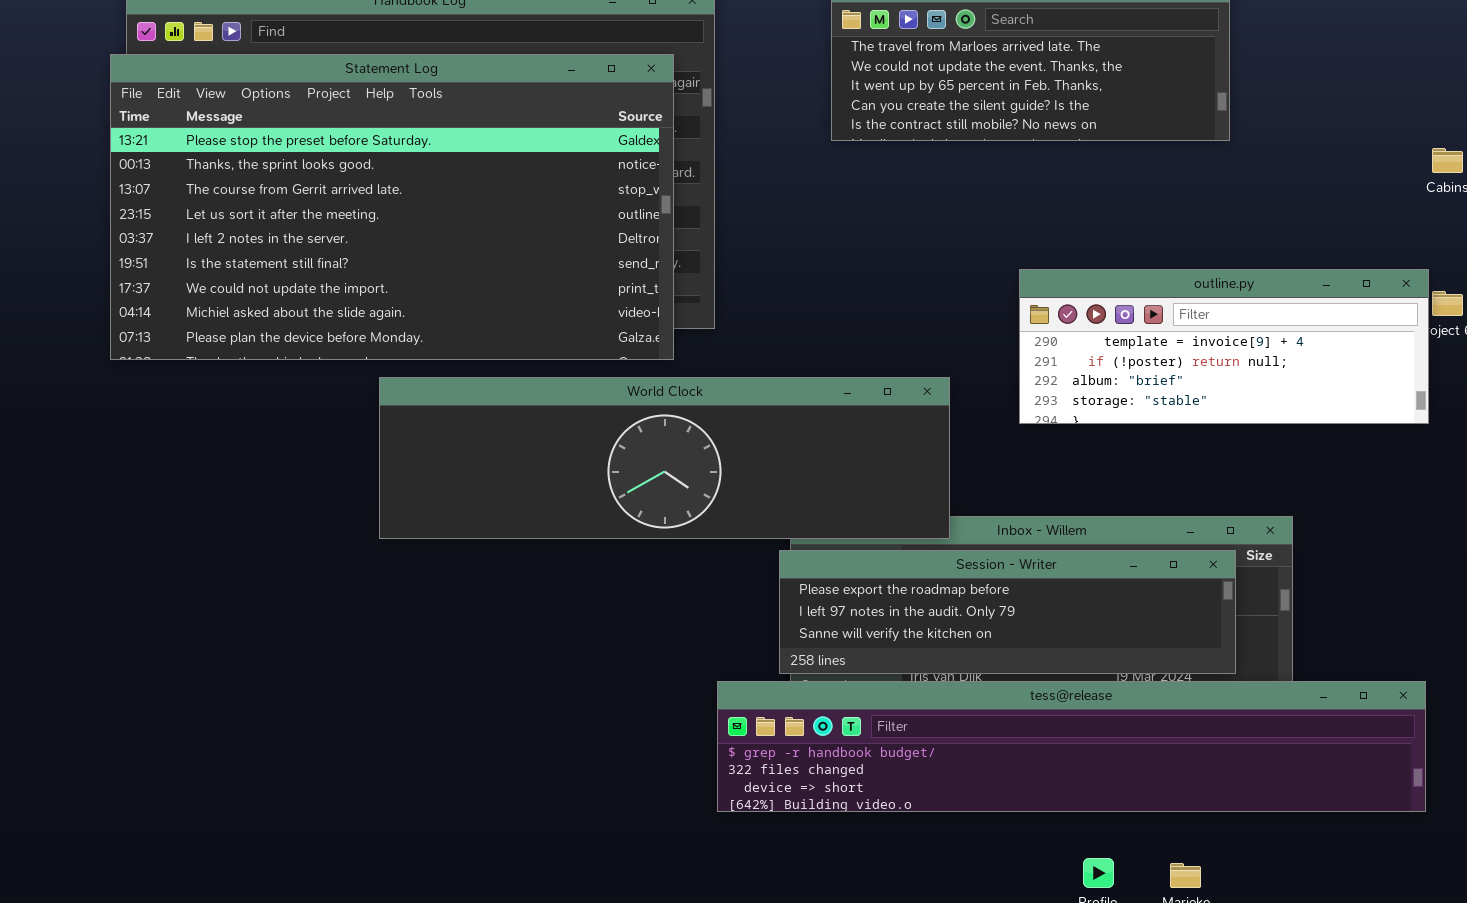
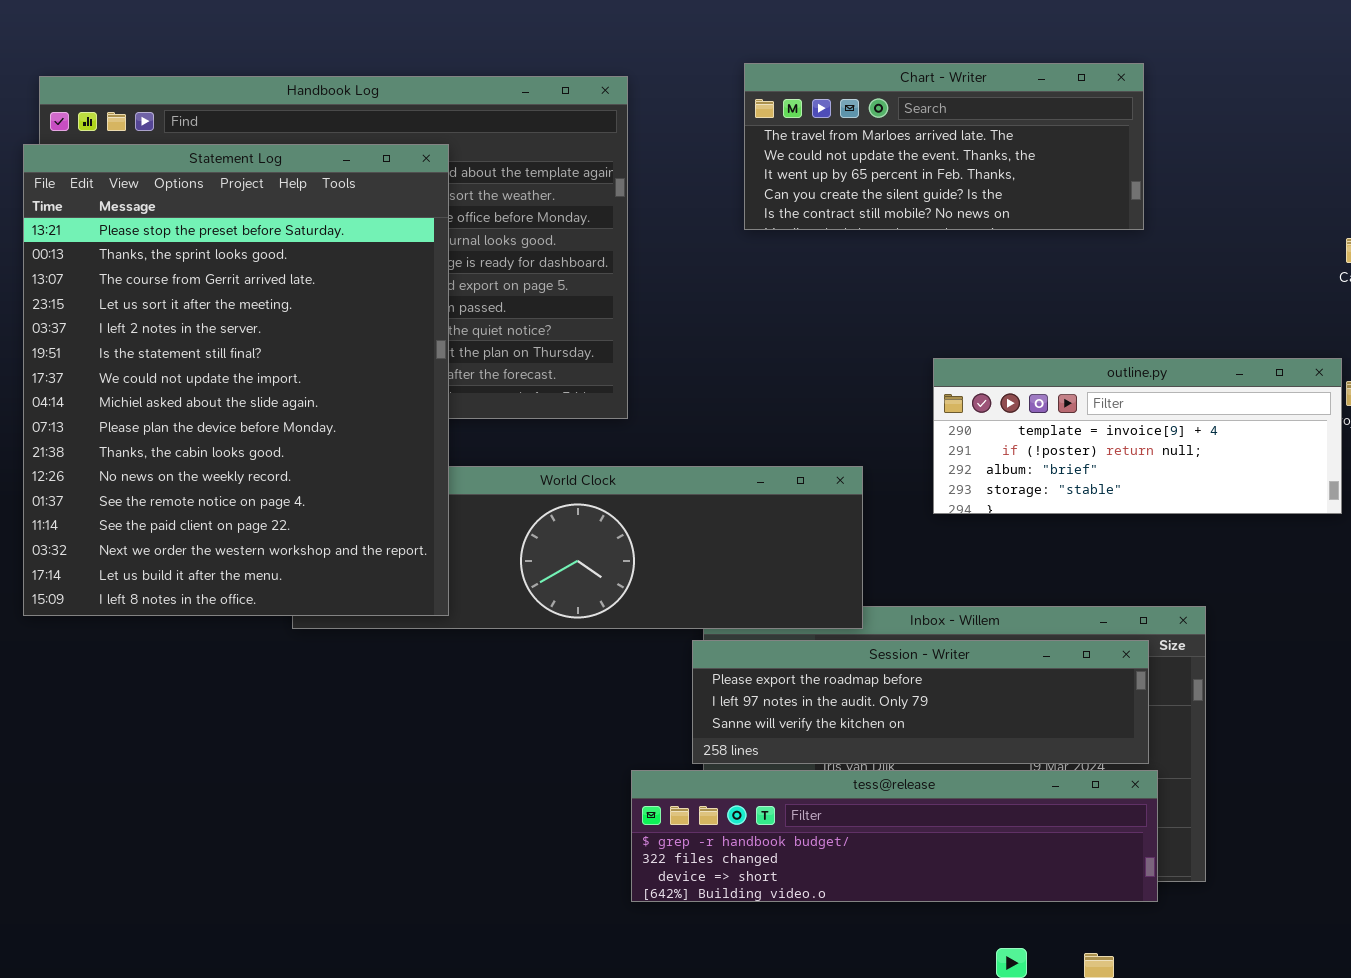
Statement Log: [110,54,674,360] -> [23,144,449,616], resized
tess@release: [717,681,1426,812] -> [631,770,1158,902], resized

